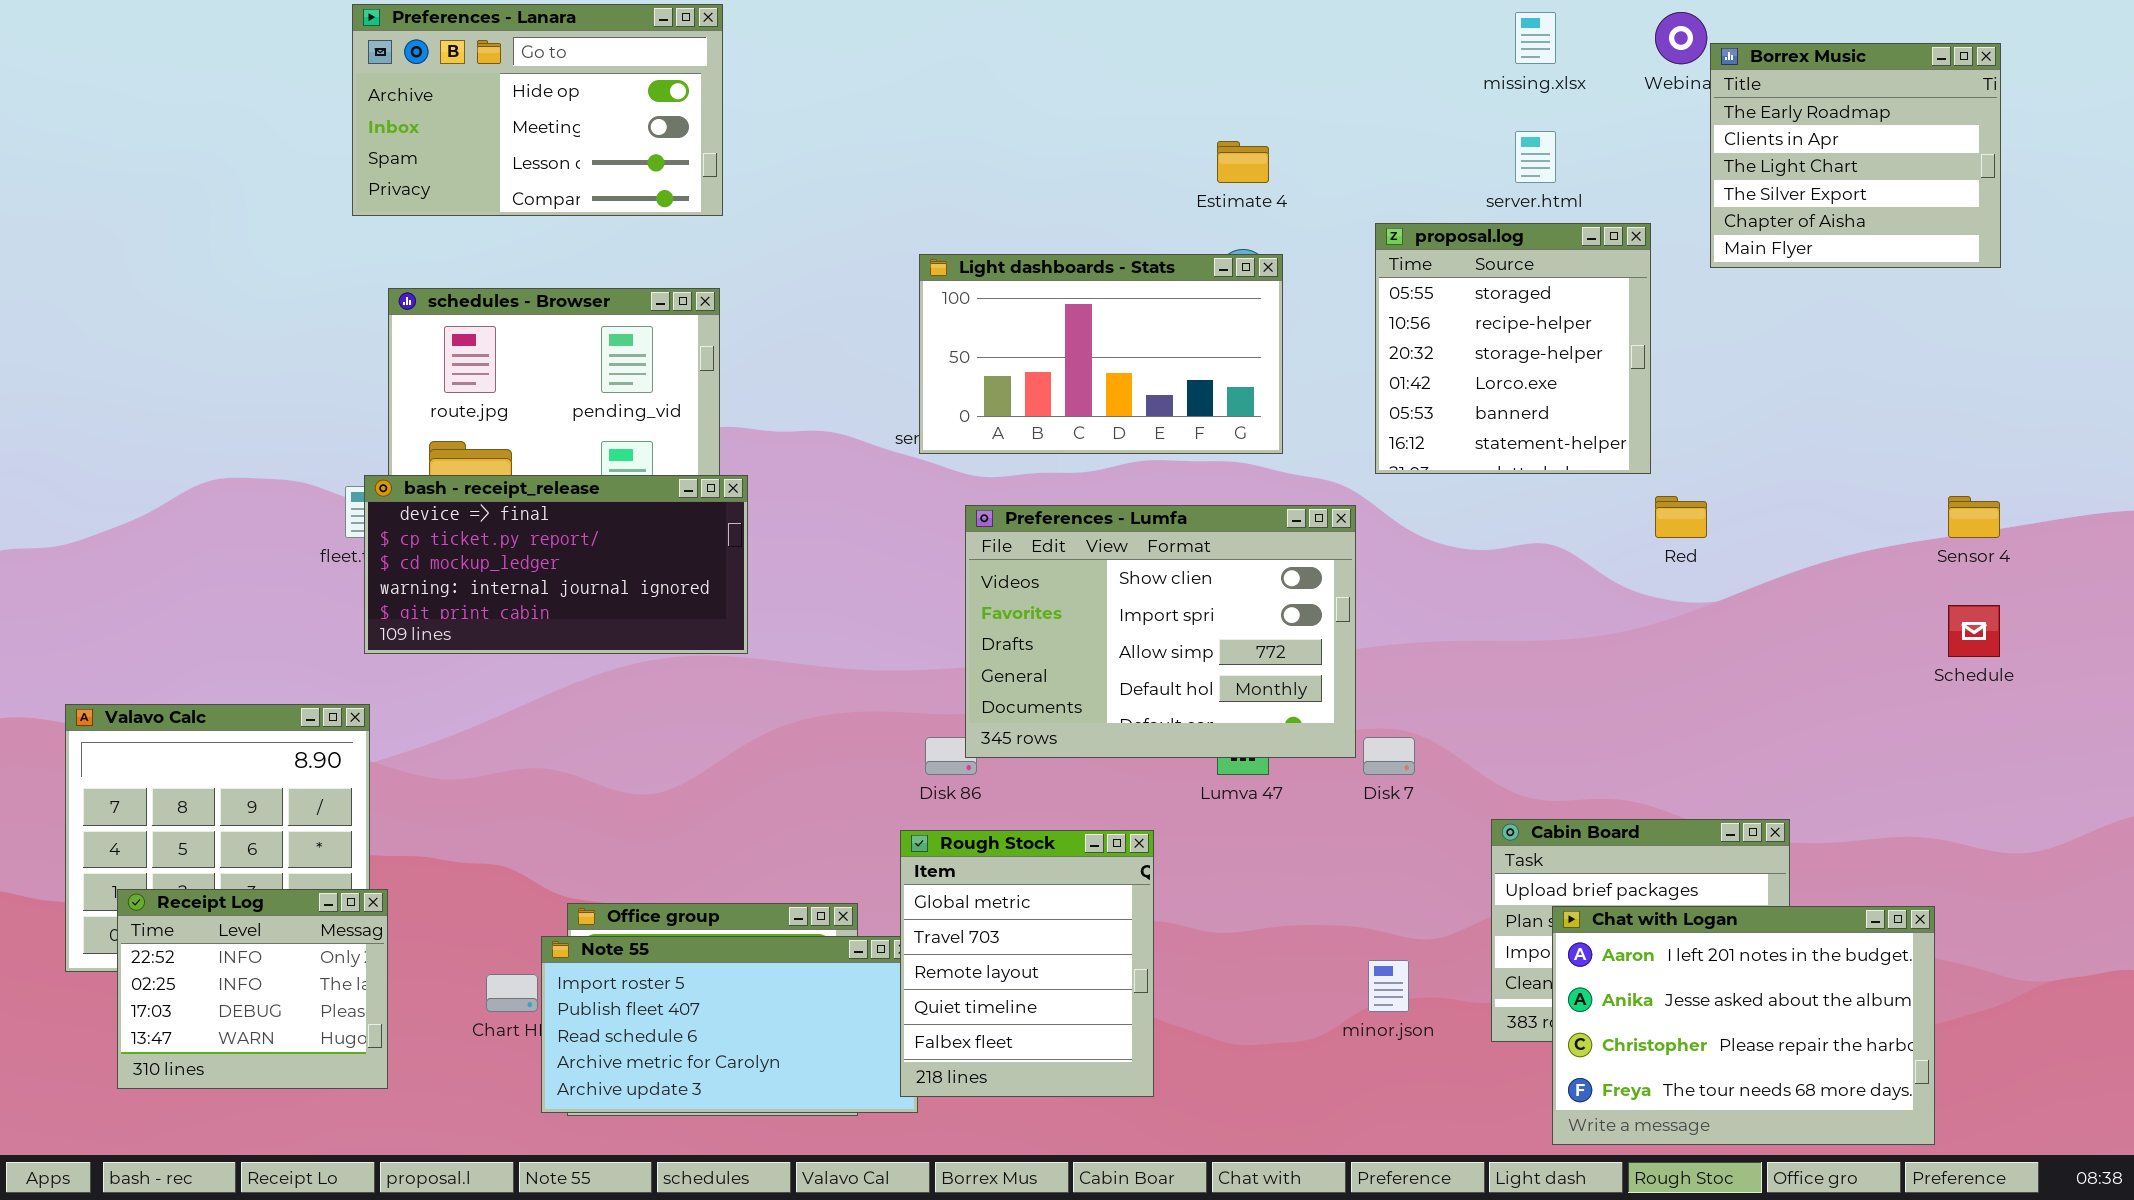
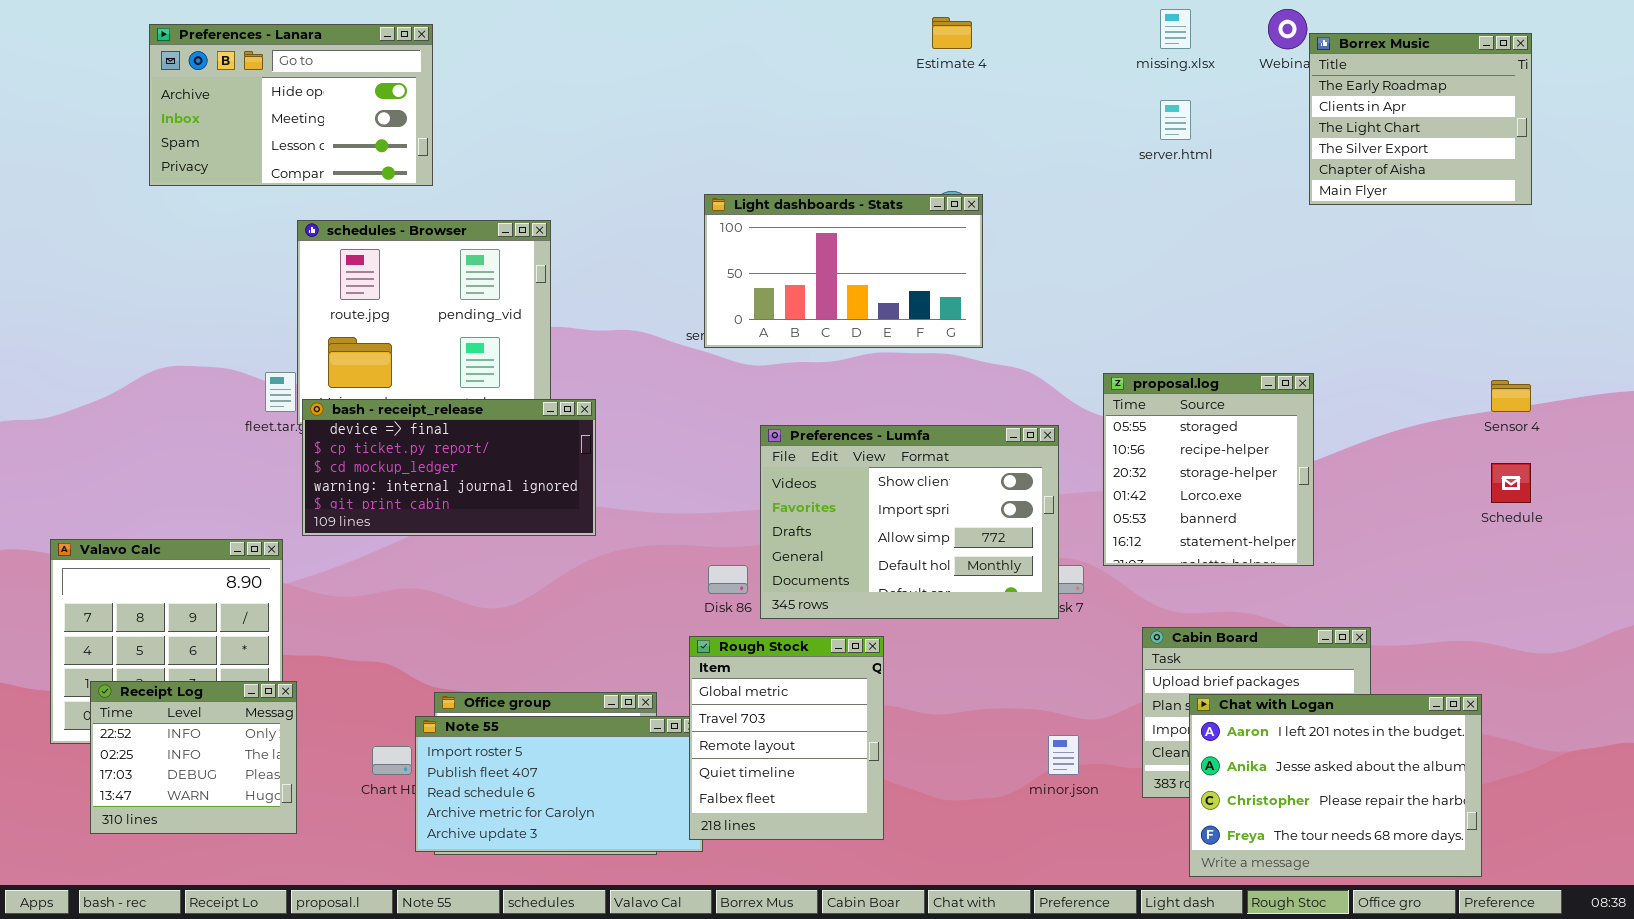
Preferences - Lanara: [352,4,723,216] -> [149,24,433,186], moved
Estimate 4: [1217,141,1269,183] -> [932,17,972,49], moved
proposal.log: [1375,223,1651,474] -> [1103,373,1314,566], moved
bash - receipt_release: [364,475,748,654] -> [302,399,596,536], moved
Preferences - Lumfa: [965,505,1356,758] -> [760,425,1059,619], moved

